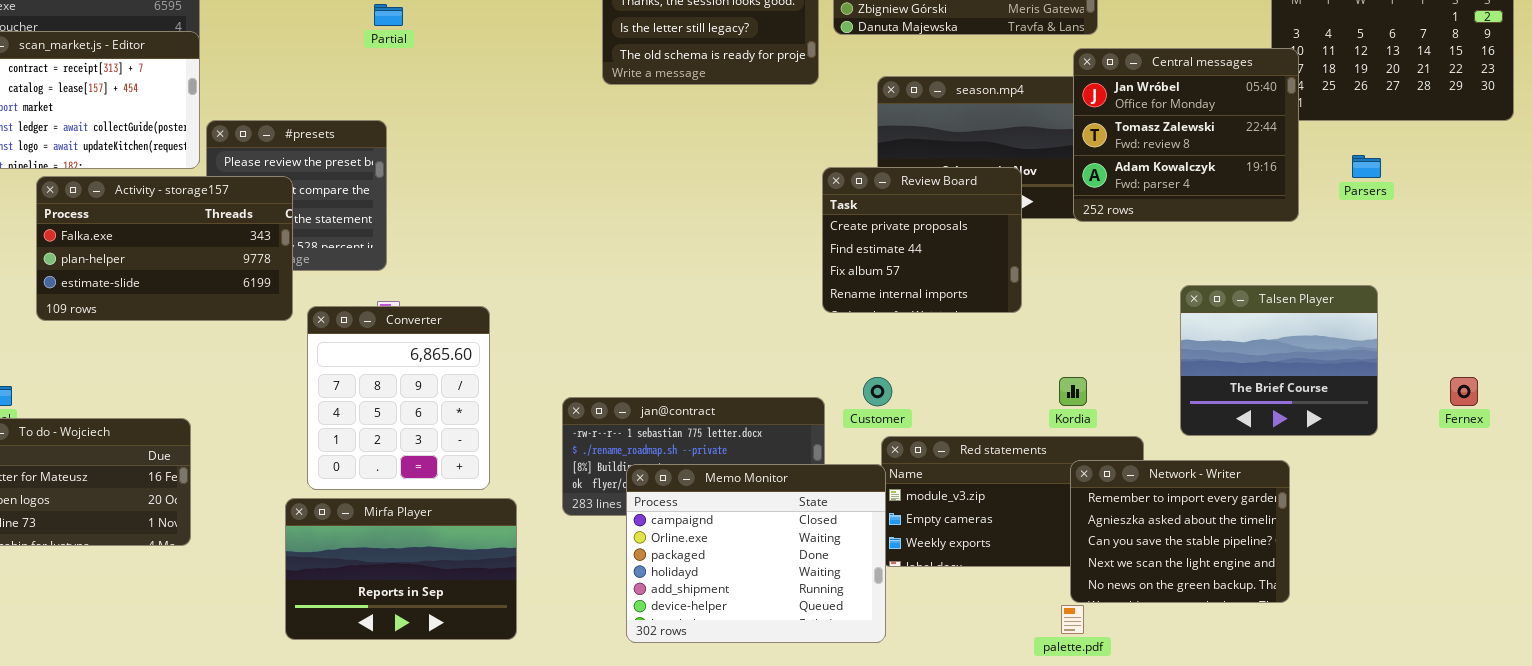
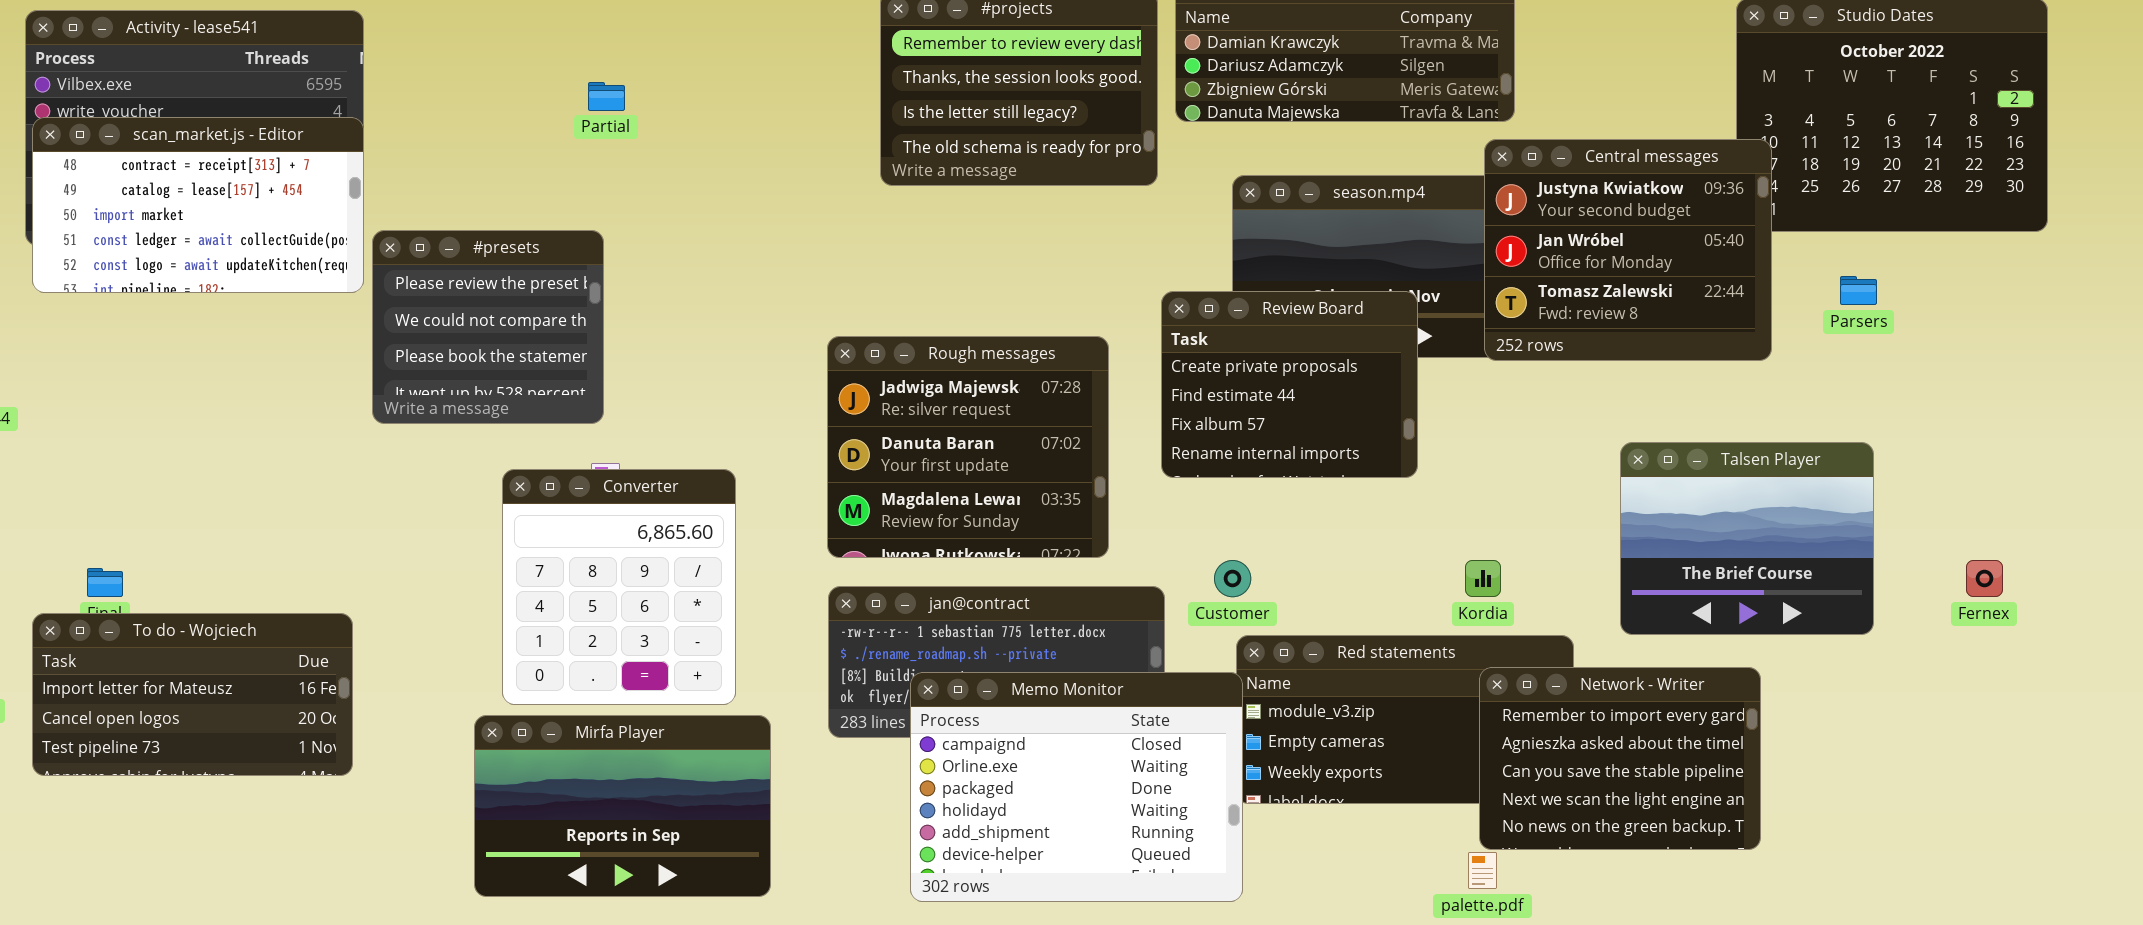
Central messages: [1073,48,1299,222] -> [1484,139,1772,361], scrolled up 1 row
Activity - storage157: [36,176,293,321] -> none, closed
Rough messages: none -> [827,336,1109,558], opened

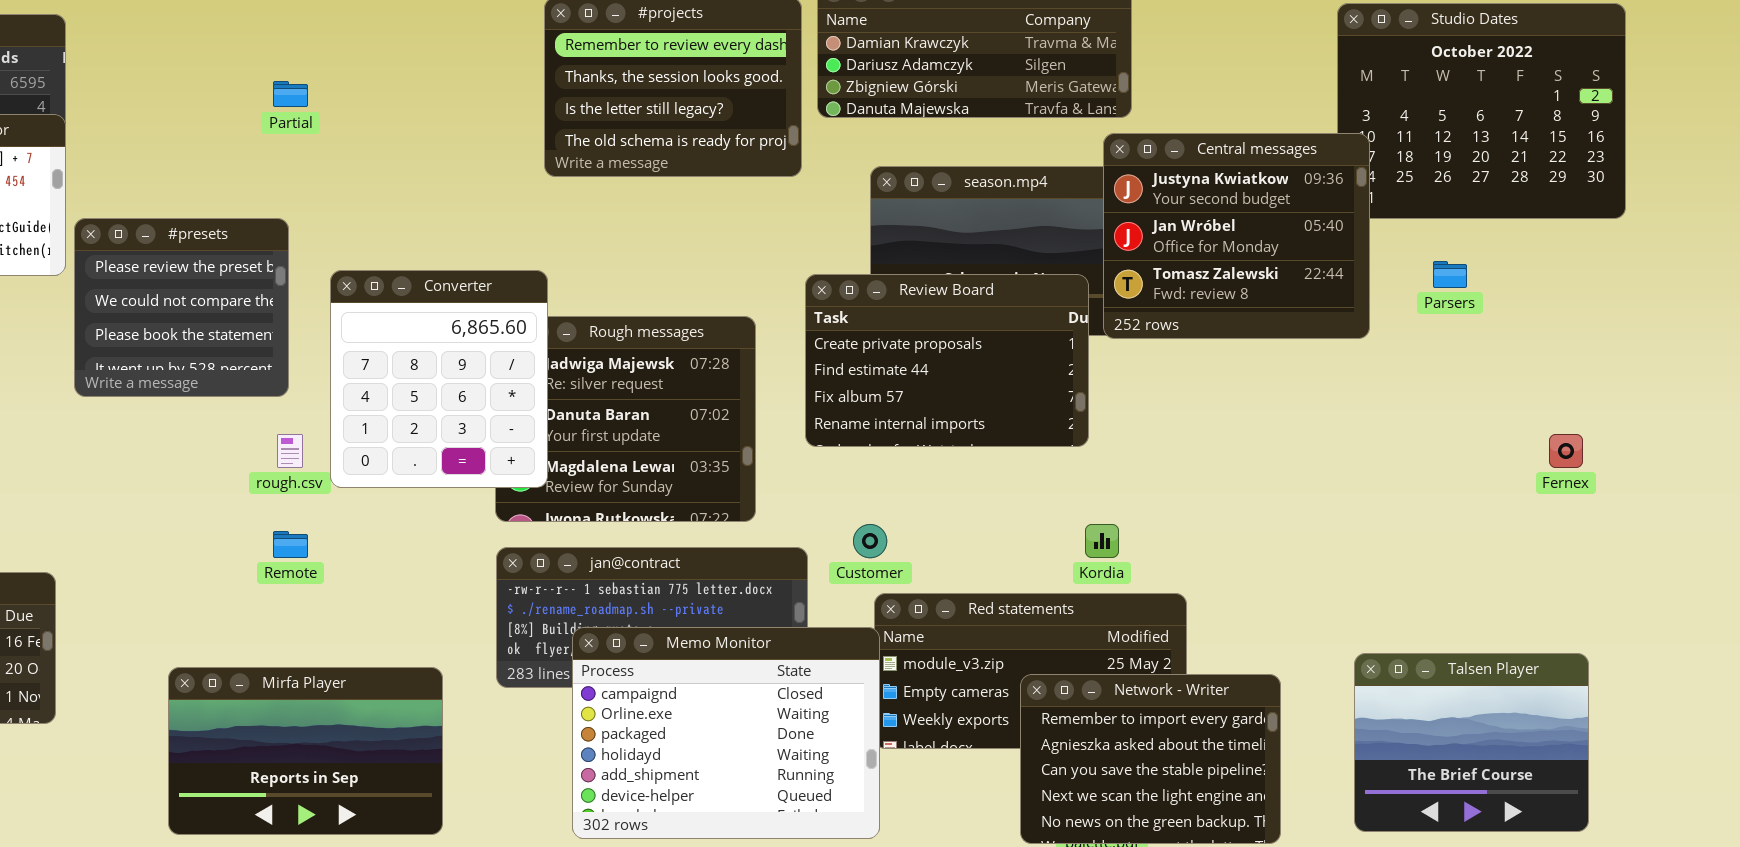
Review Board: [1161,291,1418,478] -> [805,274,1089,447], resized
Talsen Player: [1620,442,1874,635] -> [1354,653,1589,832], moved
Converter: [502,469,736,705] -> [330,270,548,488], moved
Fernex: [1966,560,2003,597] -> [1549,434,1583,468], moved
Network - Writer: [1479,667,1761,850] -> [1020,674,1281,844], moved

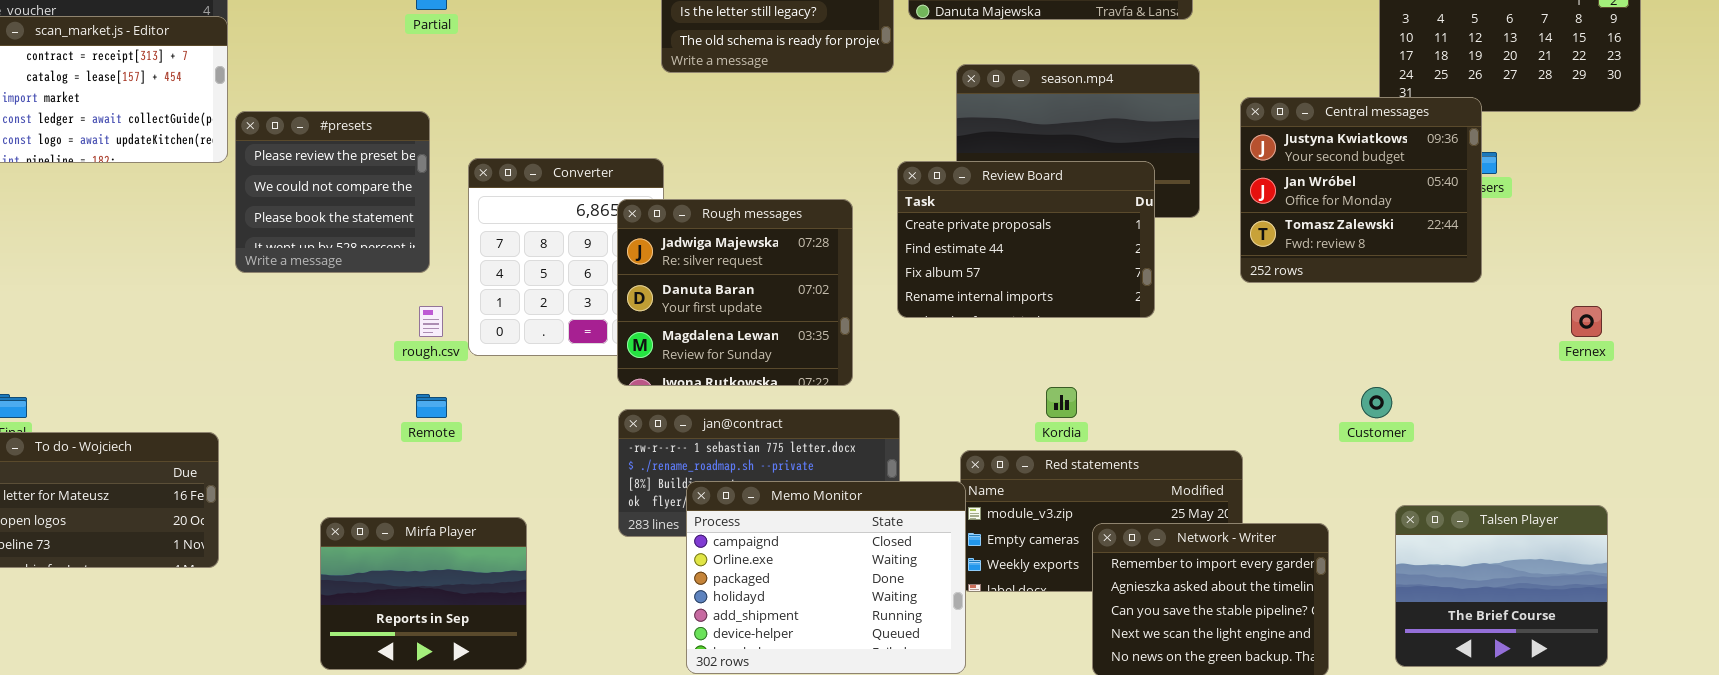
Central messages: [1103,133,1370,339] -> [1240,97,1482,283], moved
Rough messages: [495,316,756,522] -> [617,199,853,386], raised
Customer: [853,524,887,558] -> [1361,387,1392,418], moved
Kordia: [1085,524,1119,558] -> [1046,387,1077,418], moved
Mirfa Player: [168,667,443,835] -> [320,517,527,670], resized

